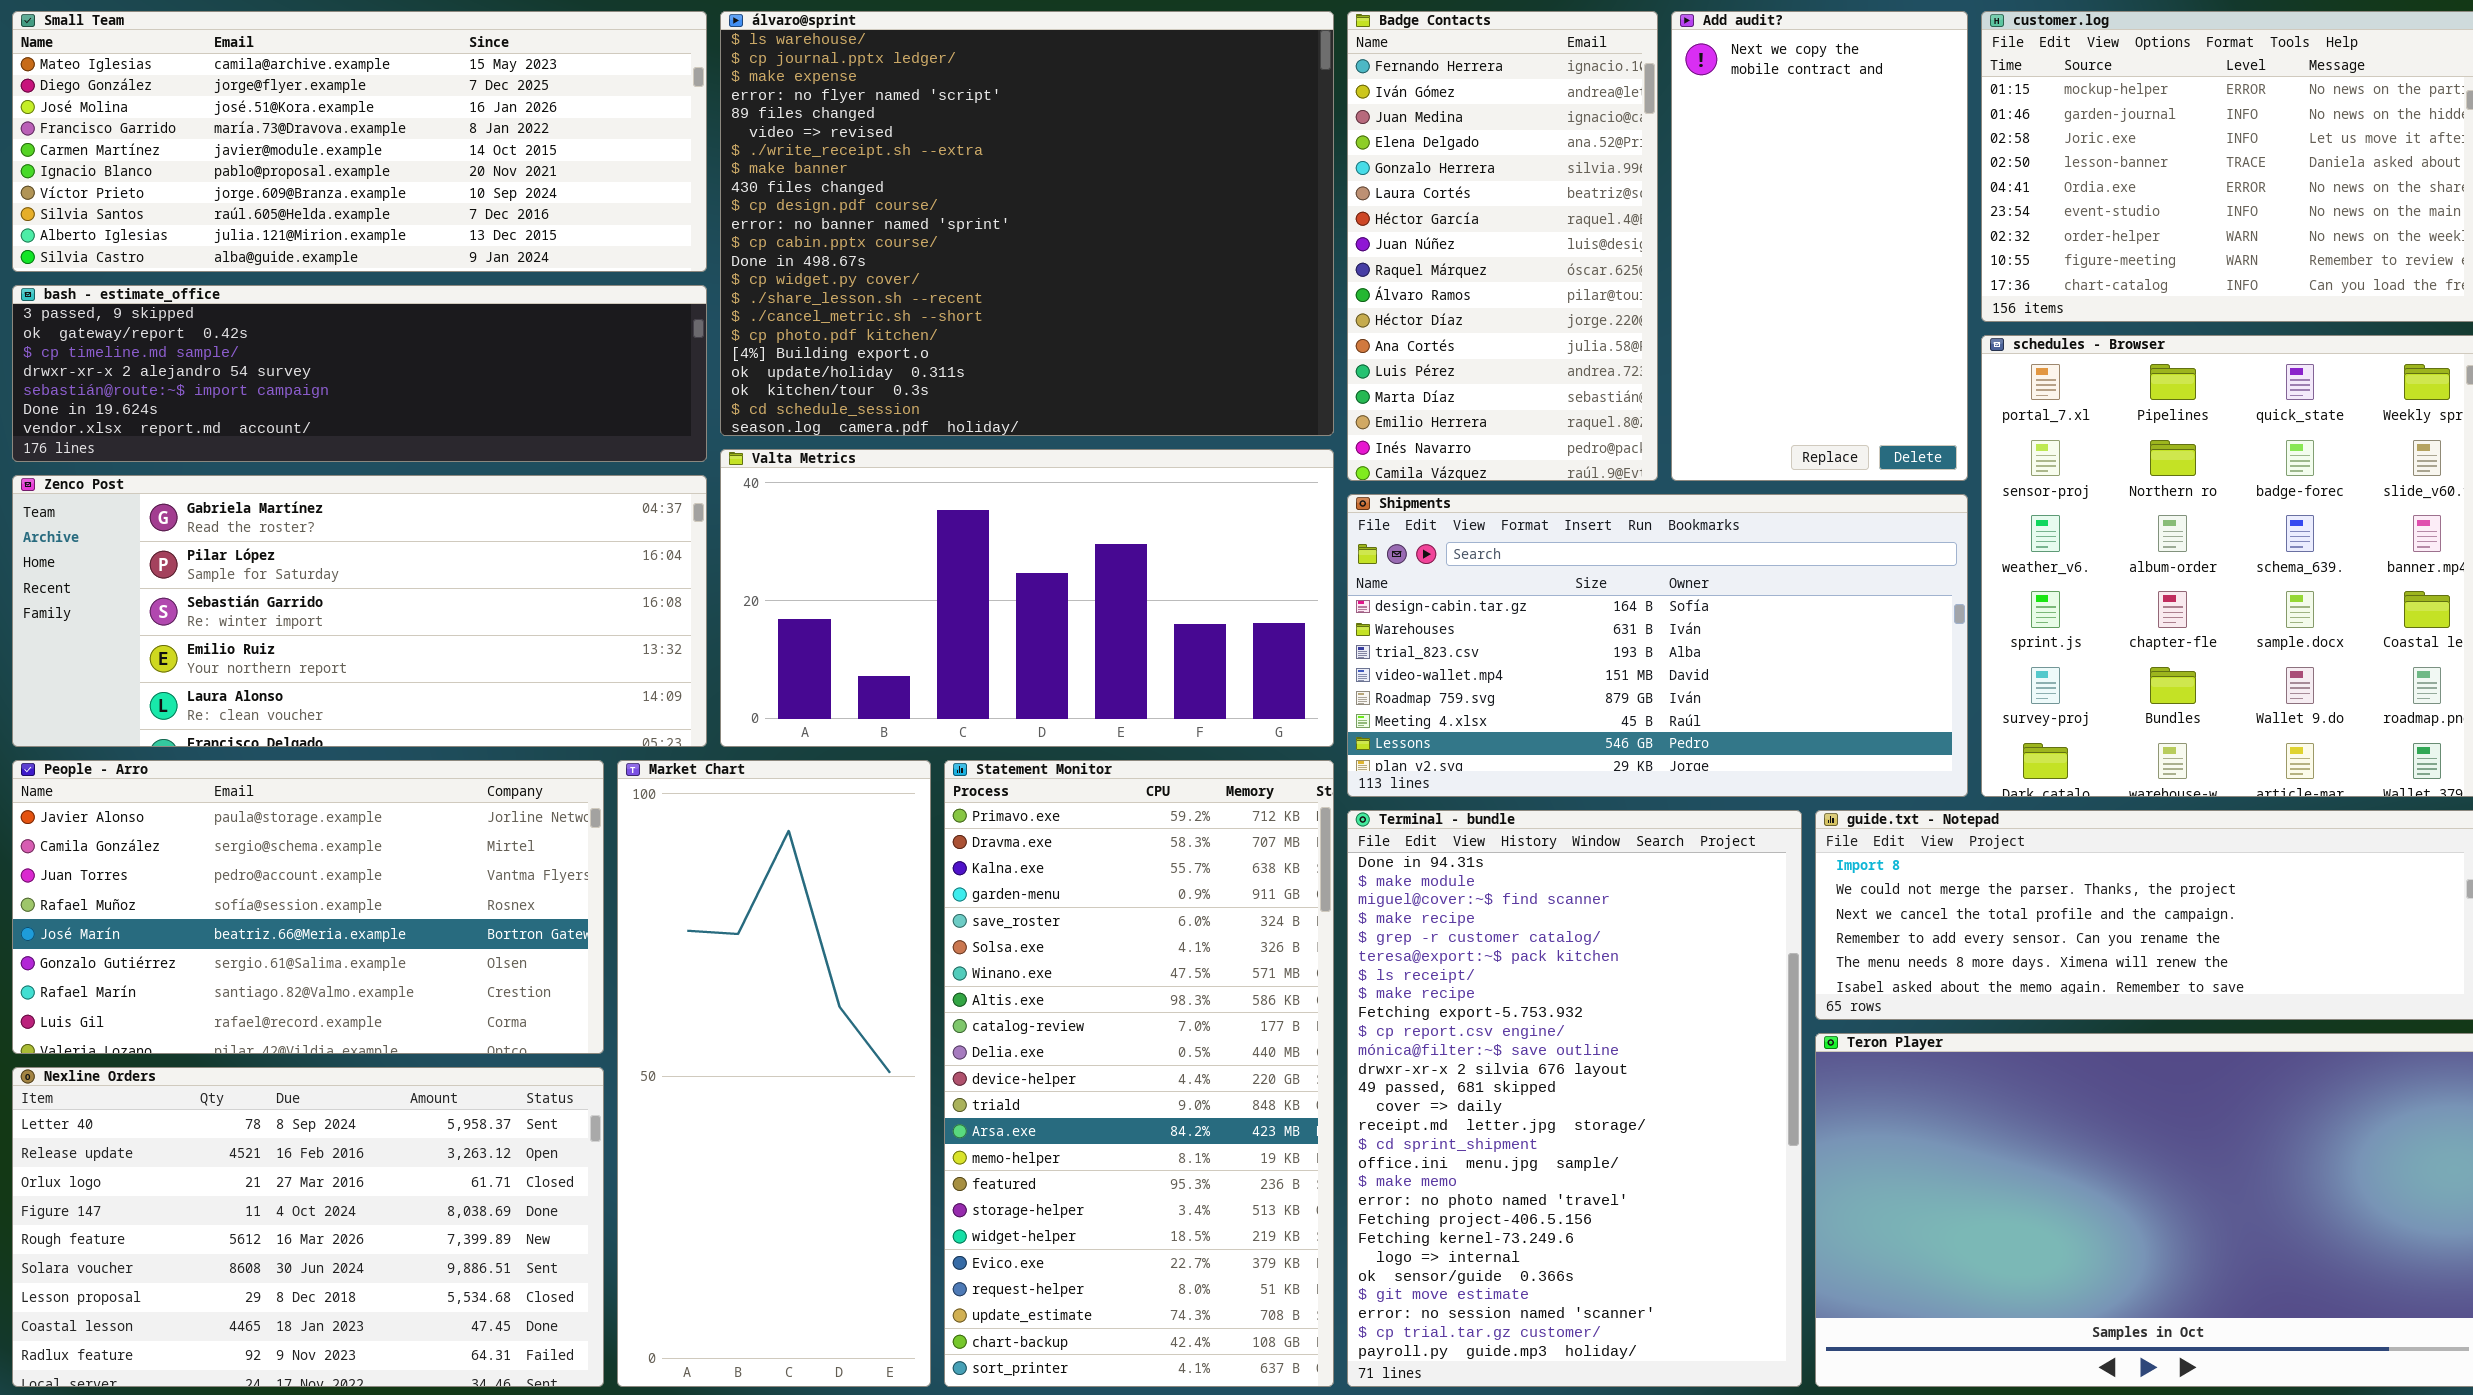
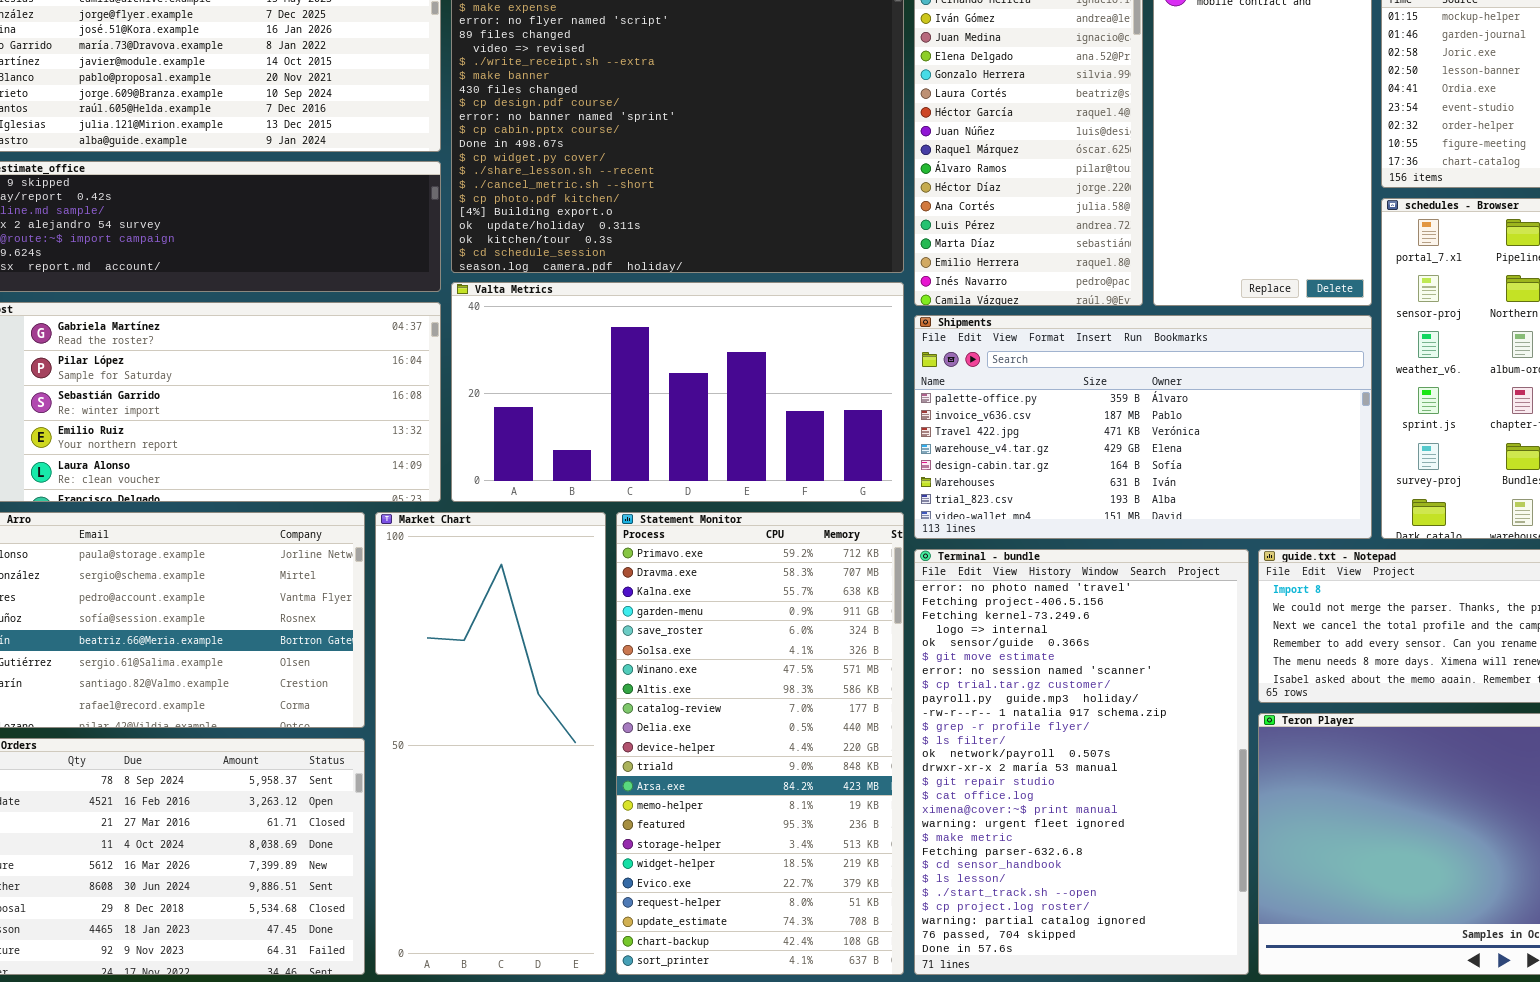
Shipments: [1347,494,1968,797] -> [914,315,1372,539], scrolled up 4 rows
Terminal - bundle: [1347,810,1802,1387] -> [914,549,1249,975], scrolled down 18 rows

